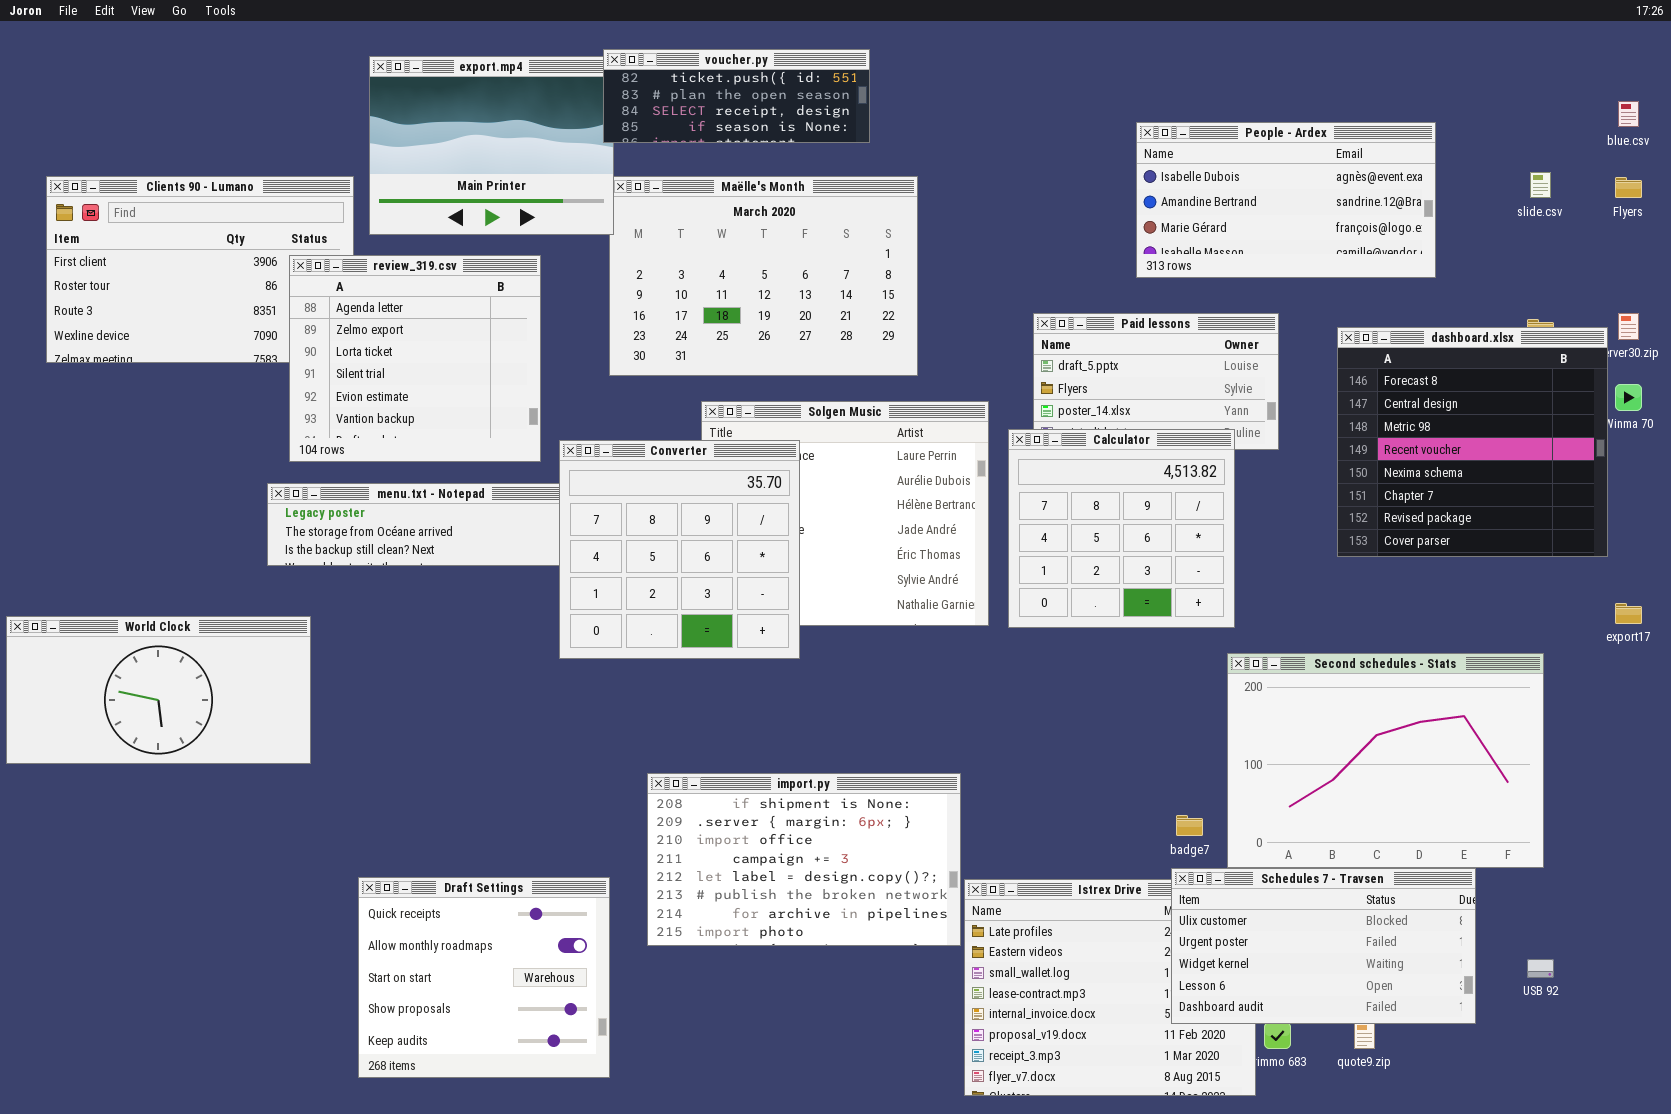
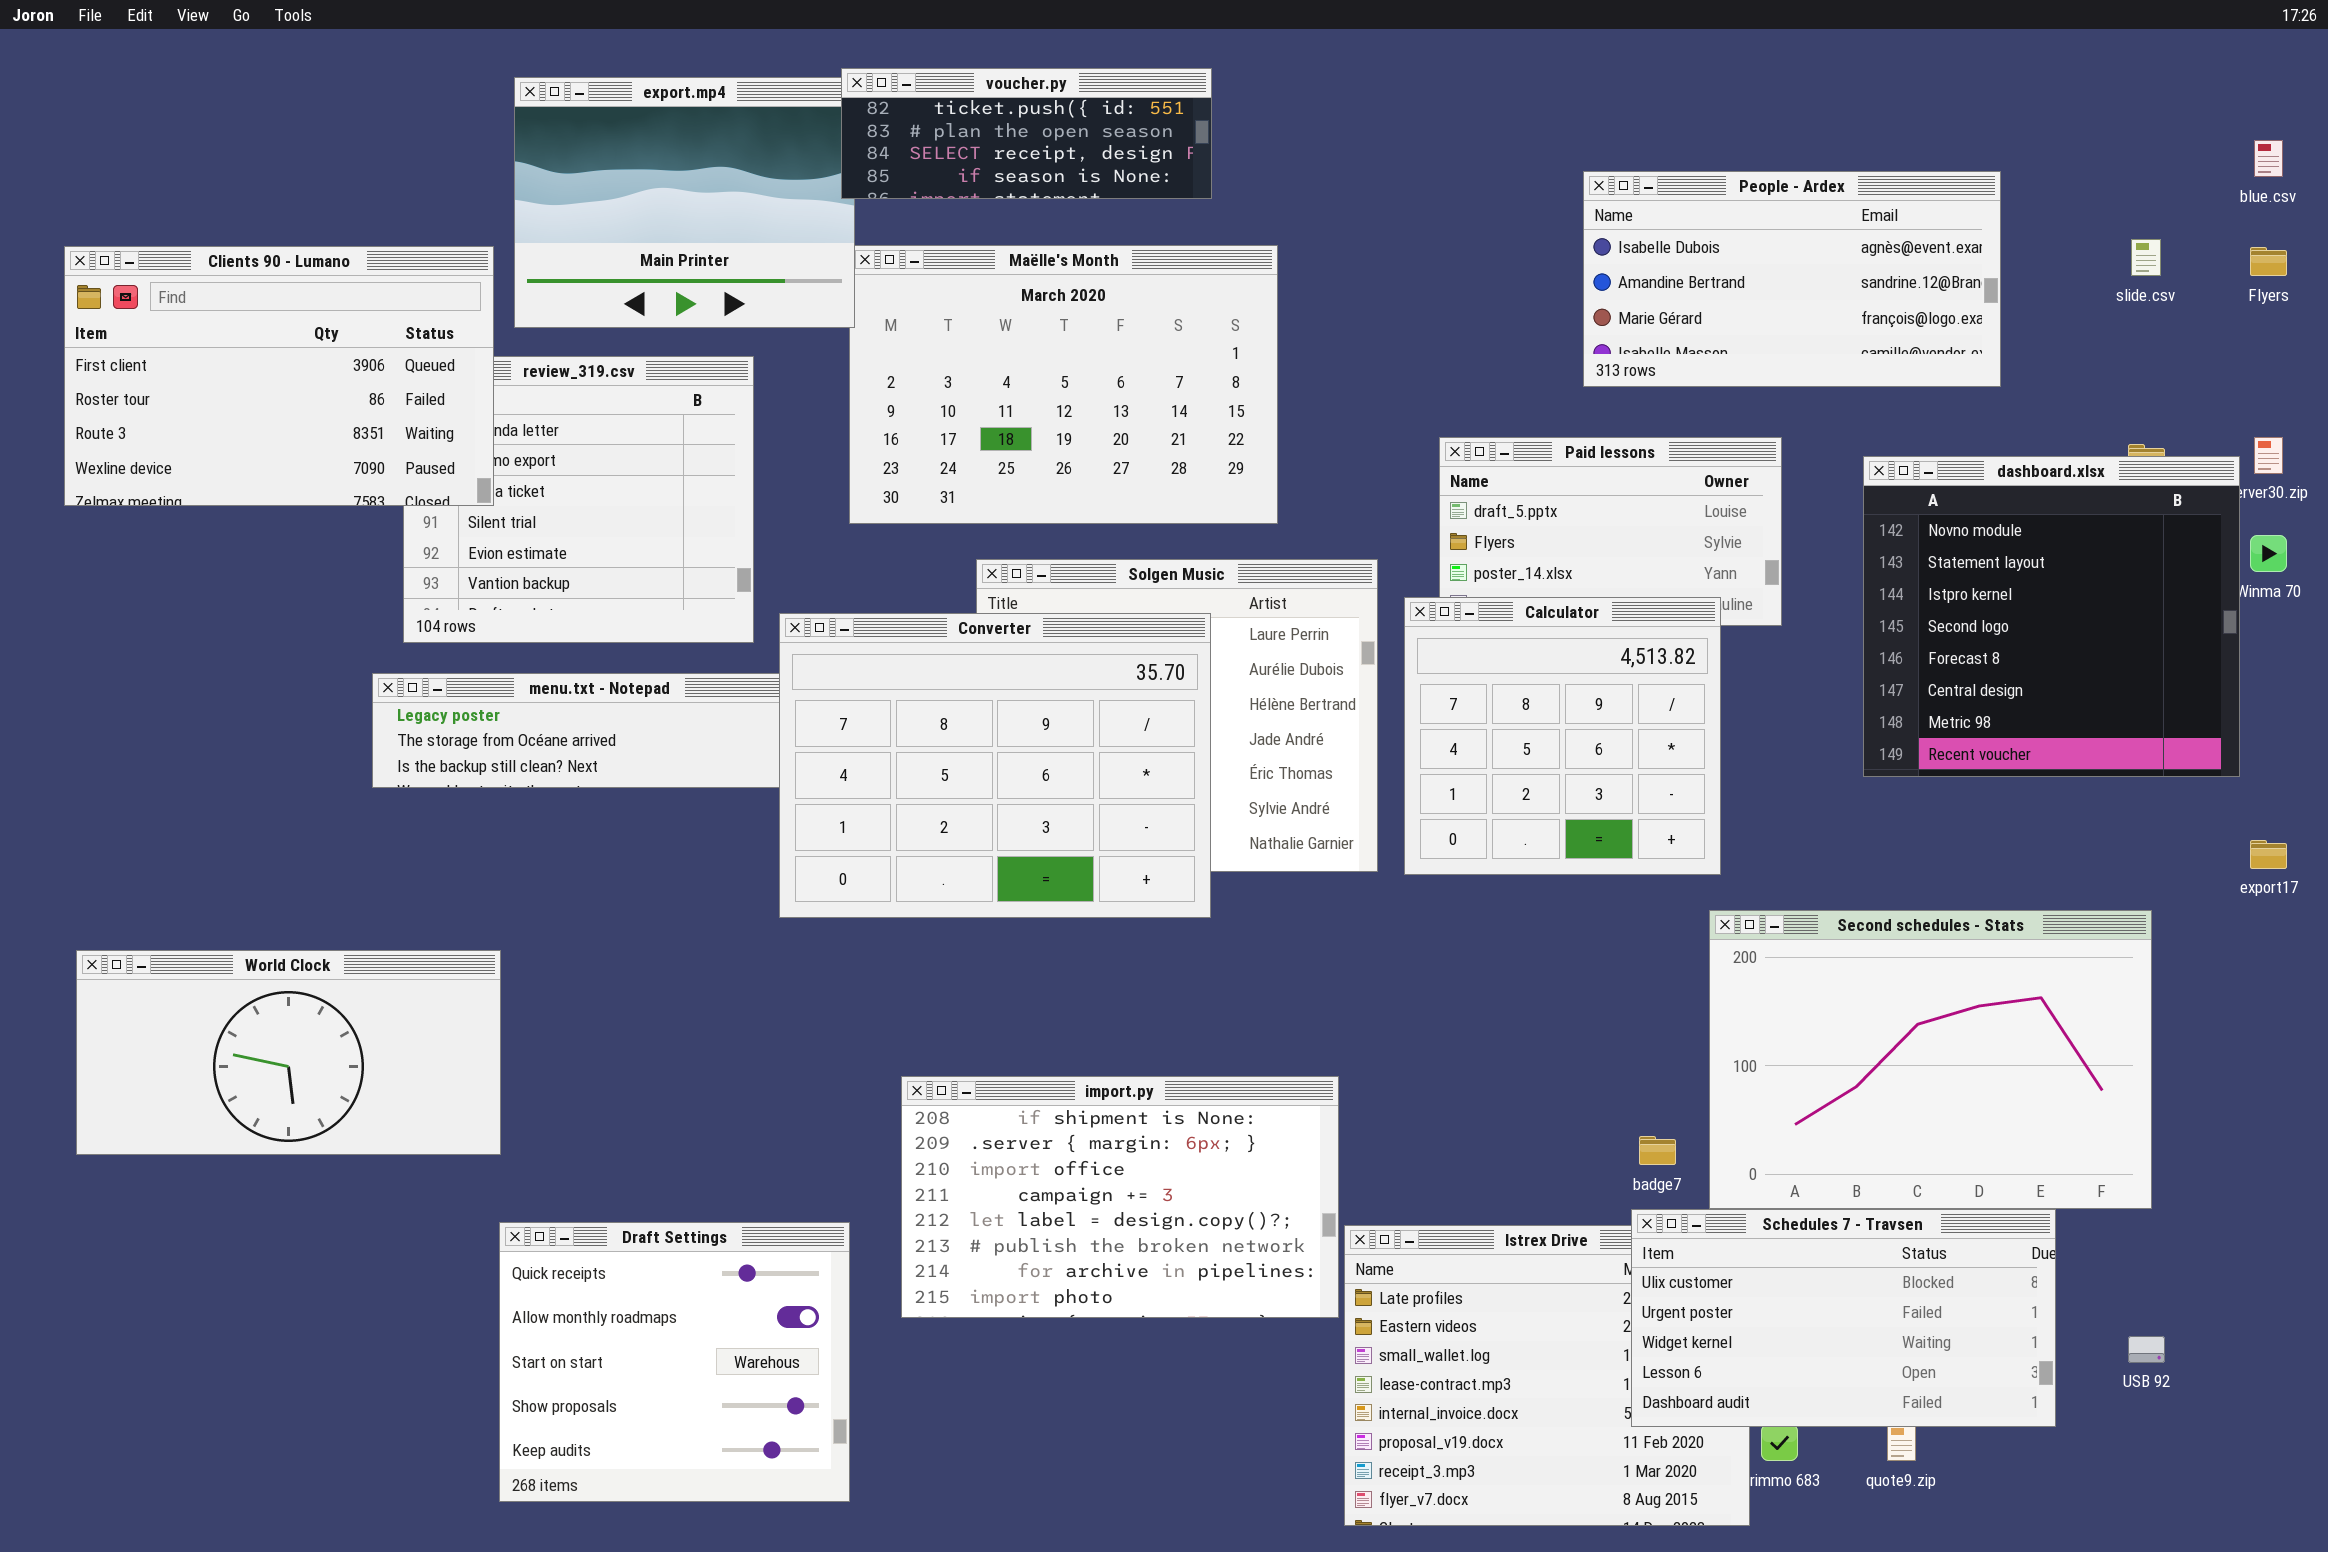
Clients 90 - Lumano: [46,176,354,363] -> [64,246,494,506], raised
dashboard.xlsx: [1337,327,1608,557] -> [1863,456,2240,777], scrolled up 4 rows
Converter: [559,440,800,659] -> [779,613,1211,918], resized
World Clock: [6,616,311,764] -> [76,950,501,1155], moved

